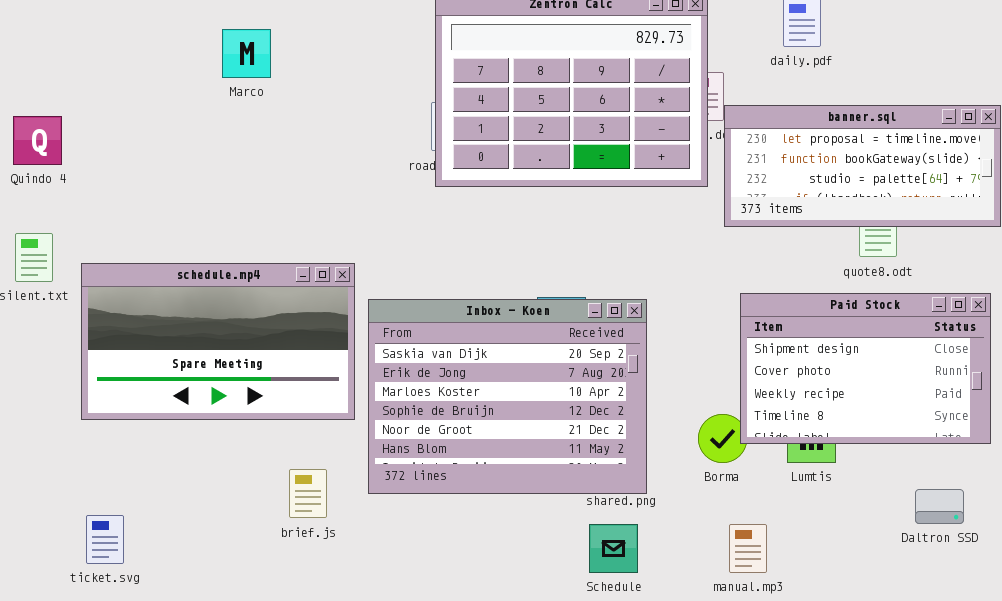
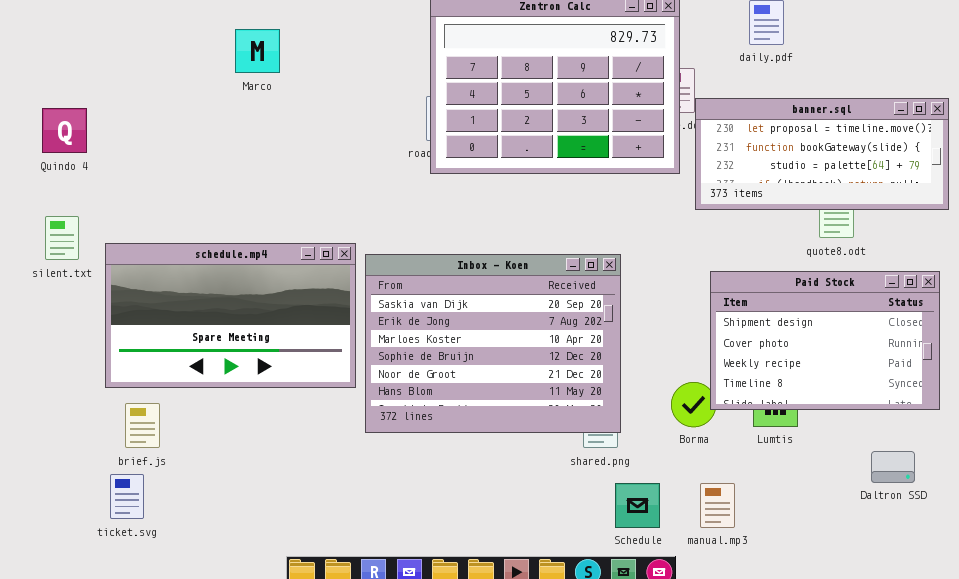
Inbox - Koen: [368,299,647,494] -> [365,254,621,433], moved
brief.js: [289,469,327,518] -> [125,403,160,448], moved
Schedule: [589,524,638,573] -> [615,483,660,528], moved

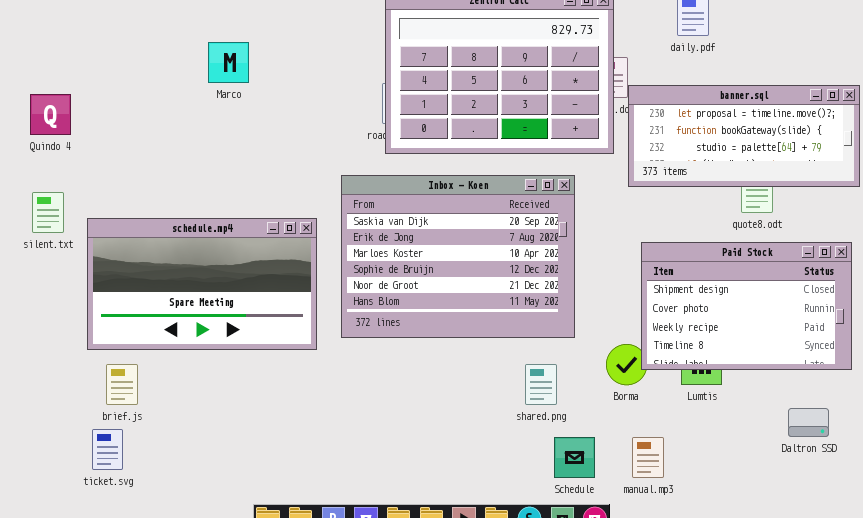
Marco: [235,29,280,73] -> [208,42,249,83], moved
Inbox - Koen: [365,254,621,433] -> [341,175,575,338], moved

